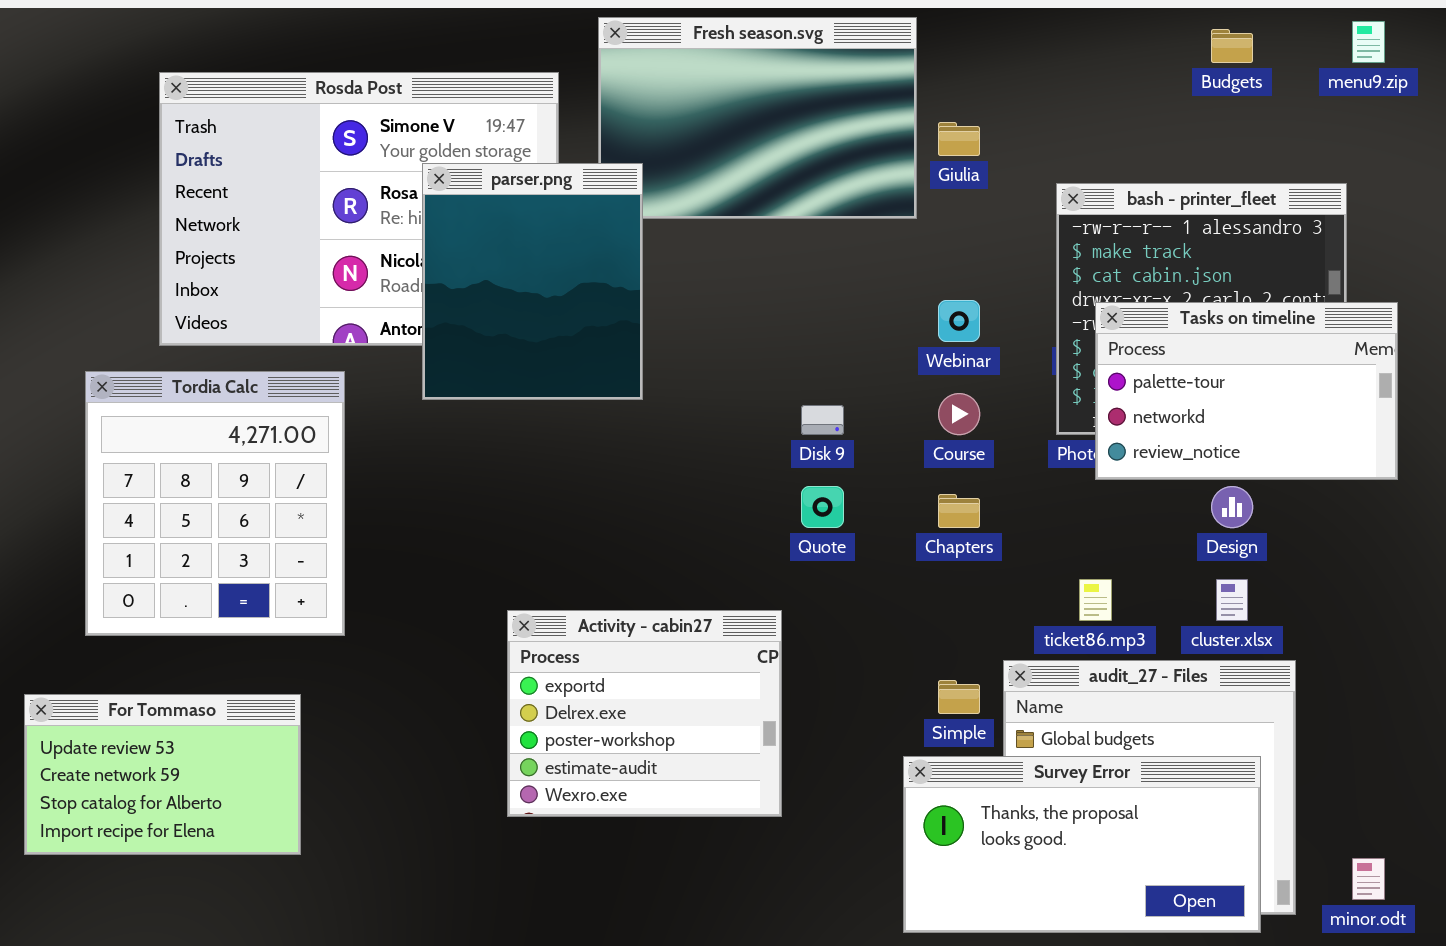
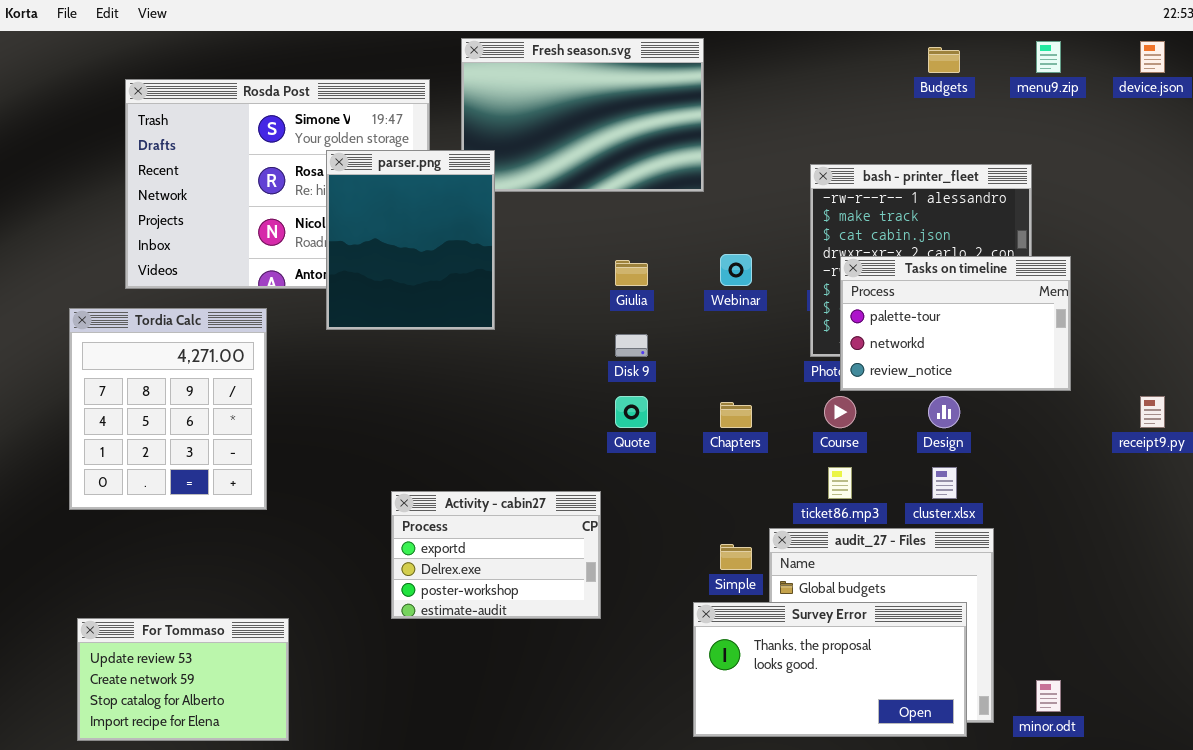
Giulia: [938,122,980,156] -> [615,260,648,286], moved
Course: [938,393,980,435] -> [824,396,856,428], moved
Activity - cabin27: [507,610,782,817] -> [391,491,601,619], resized
For Tommaso: [24,694,301,855] -> [77,618,289,741], moved

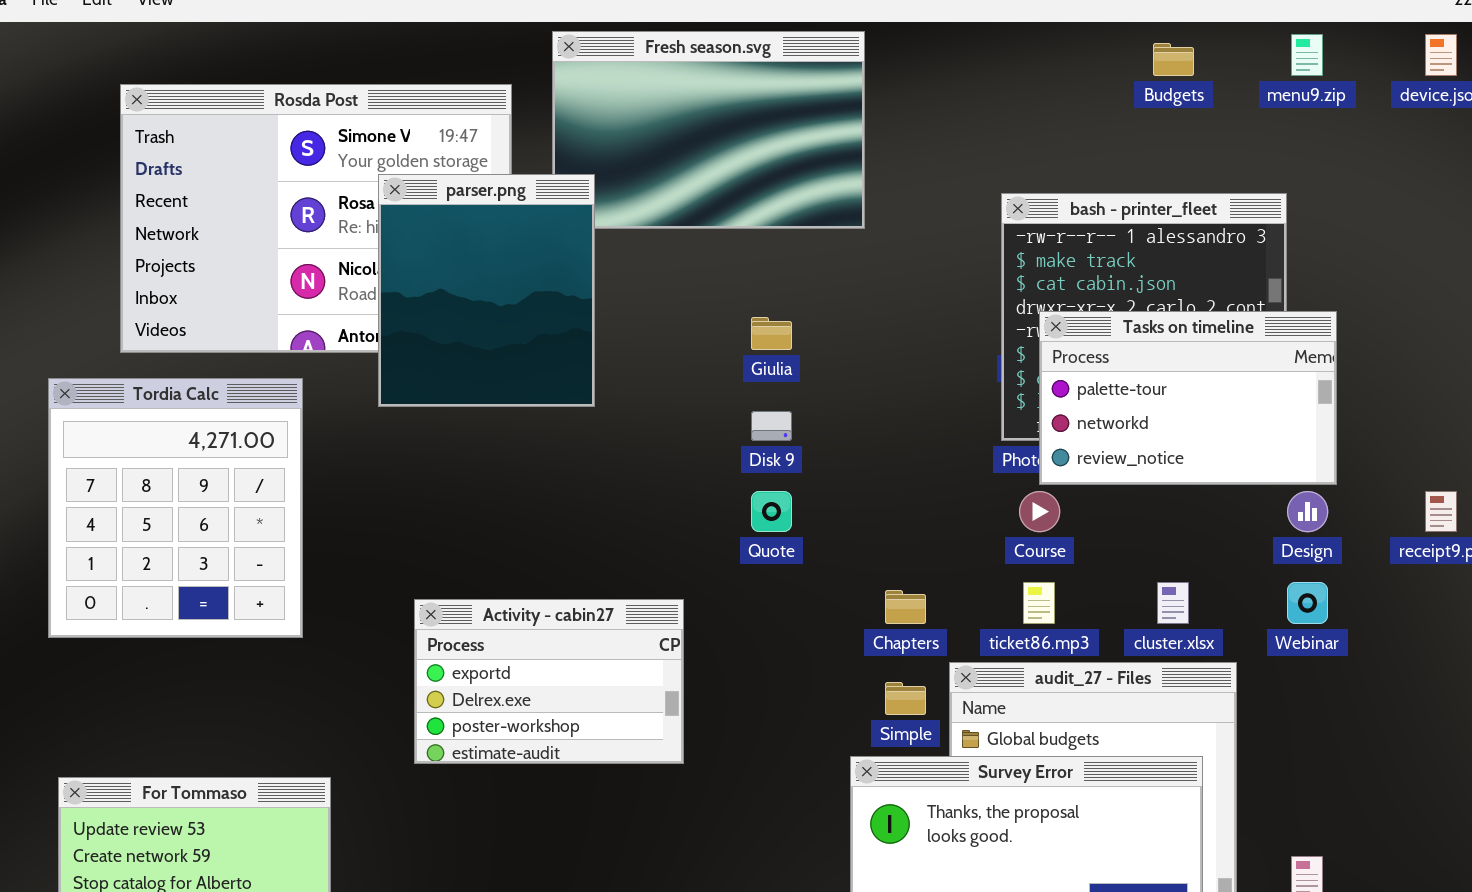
Webinar: [720,254,752,286] -> [1287,582,1328,624], moved
Design: [928,396,960,428] -> [1287,491,1328,532], moved
Chapters: [720,402,752,428] -> [885,590,926,624], moved
Activity - cabin27: [391,491,601,619] -> [414,599,684,764], moved

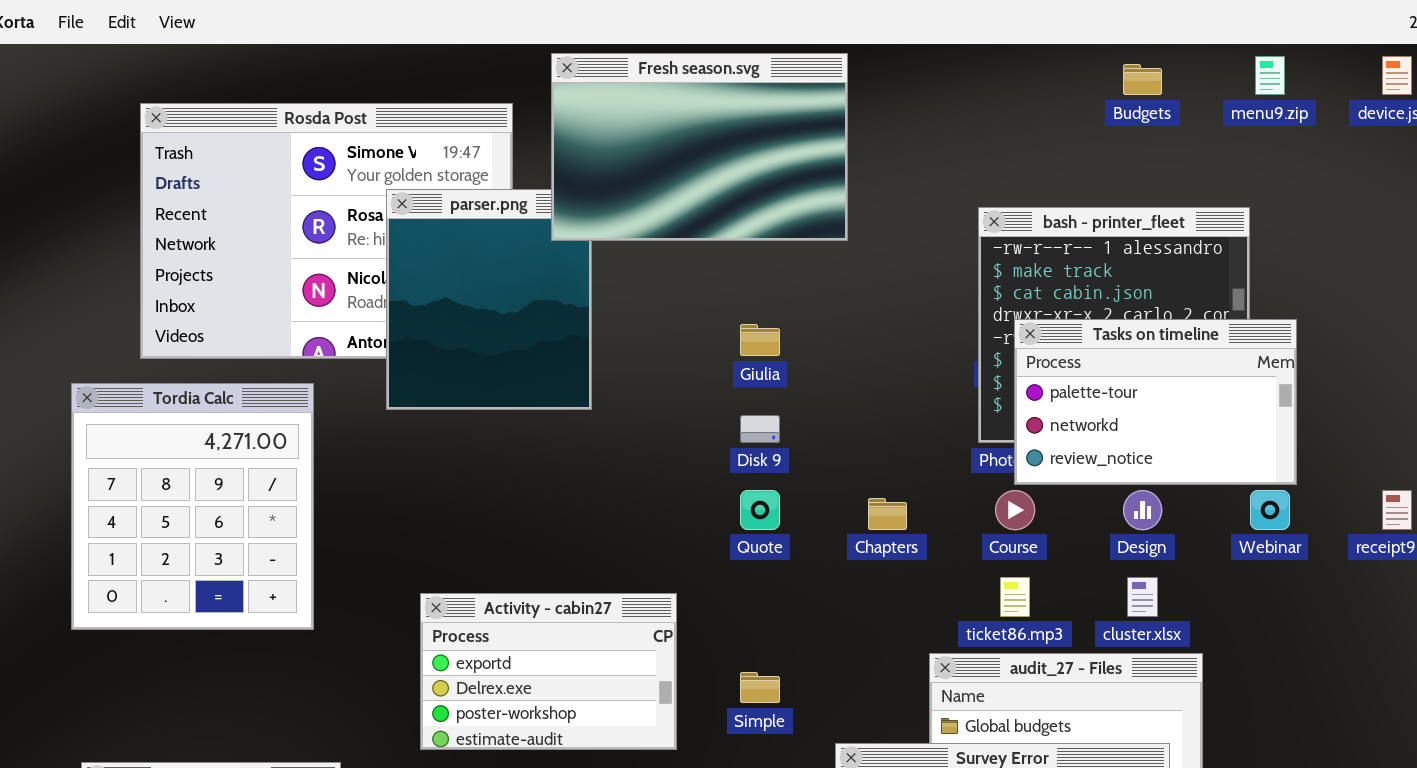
Fresh season.svg: [552,31,865,229] -> [551,53,848,241], raised
Design: [1287,491,1328,532] -> [1123,490,1162,530], moved
Webinar: [1287,582,1328,624] -> [1250,490,1290,530], moved
Chapters: [885,590,926,624] -> [868,498,907,530], moved
Simple: [885,682,926,715] -> [740,672,780,703], moved

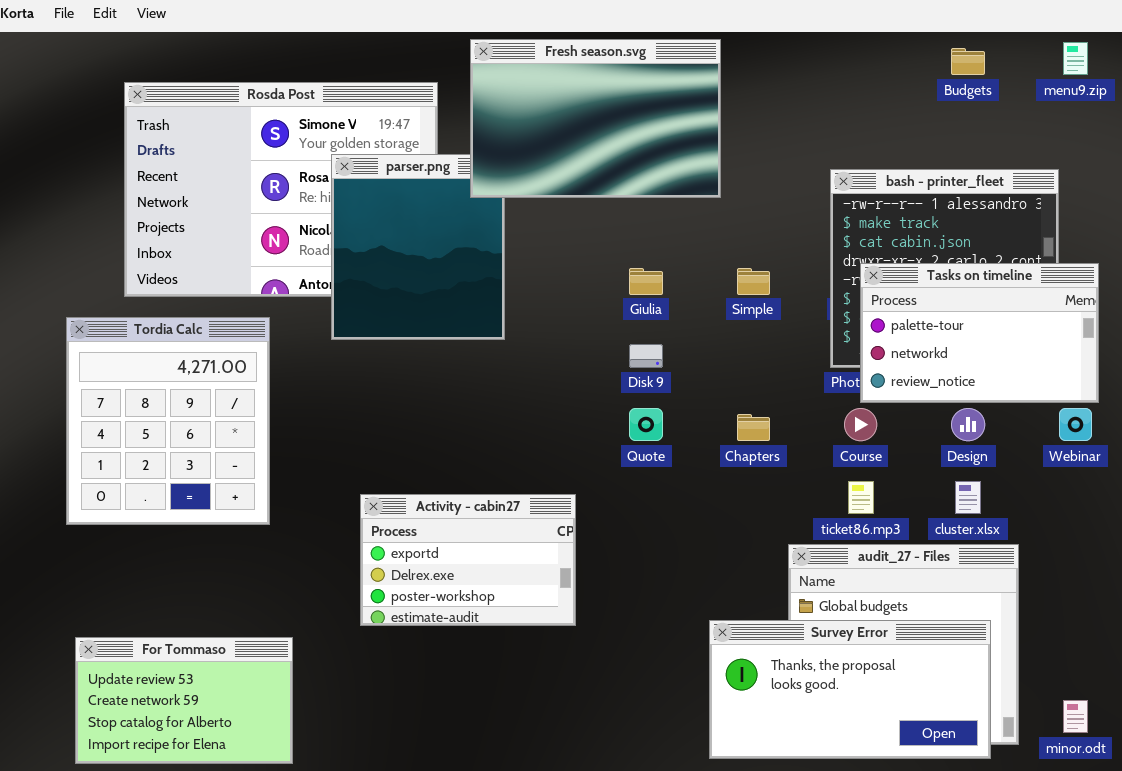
Simple: [740,672,780,703] -> [737,268,770,295], moved

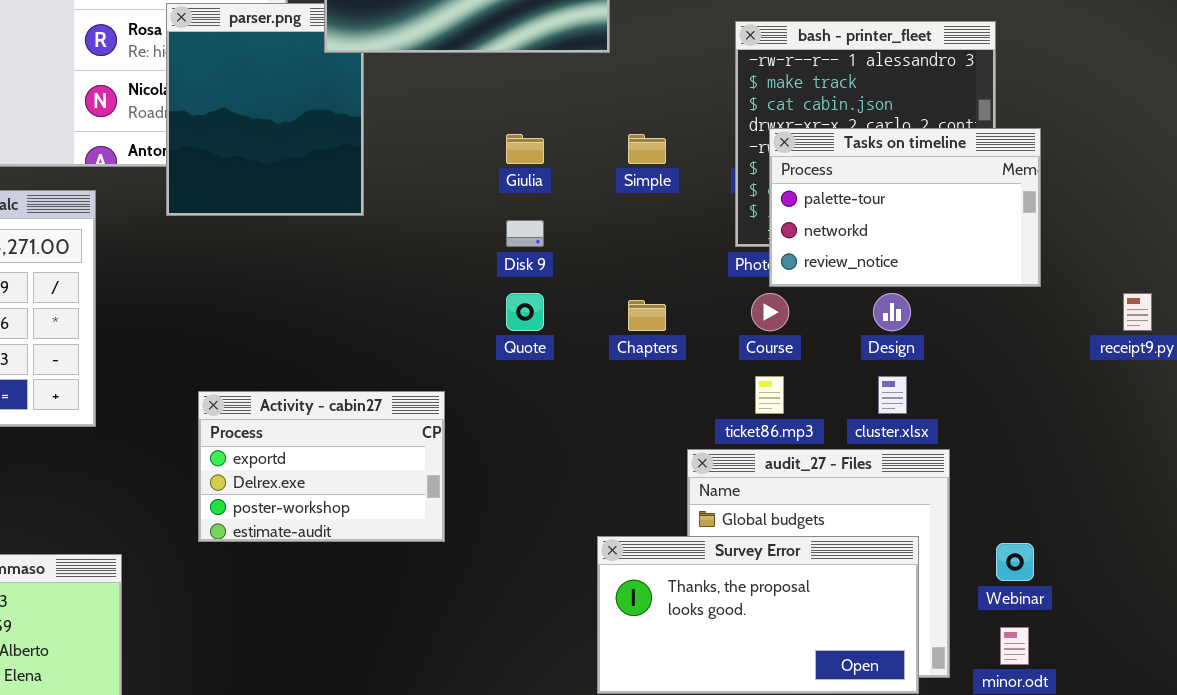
Webinar: [1059,408,1092,441] -> [996,543,1034,581], moved

